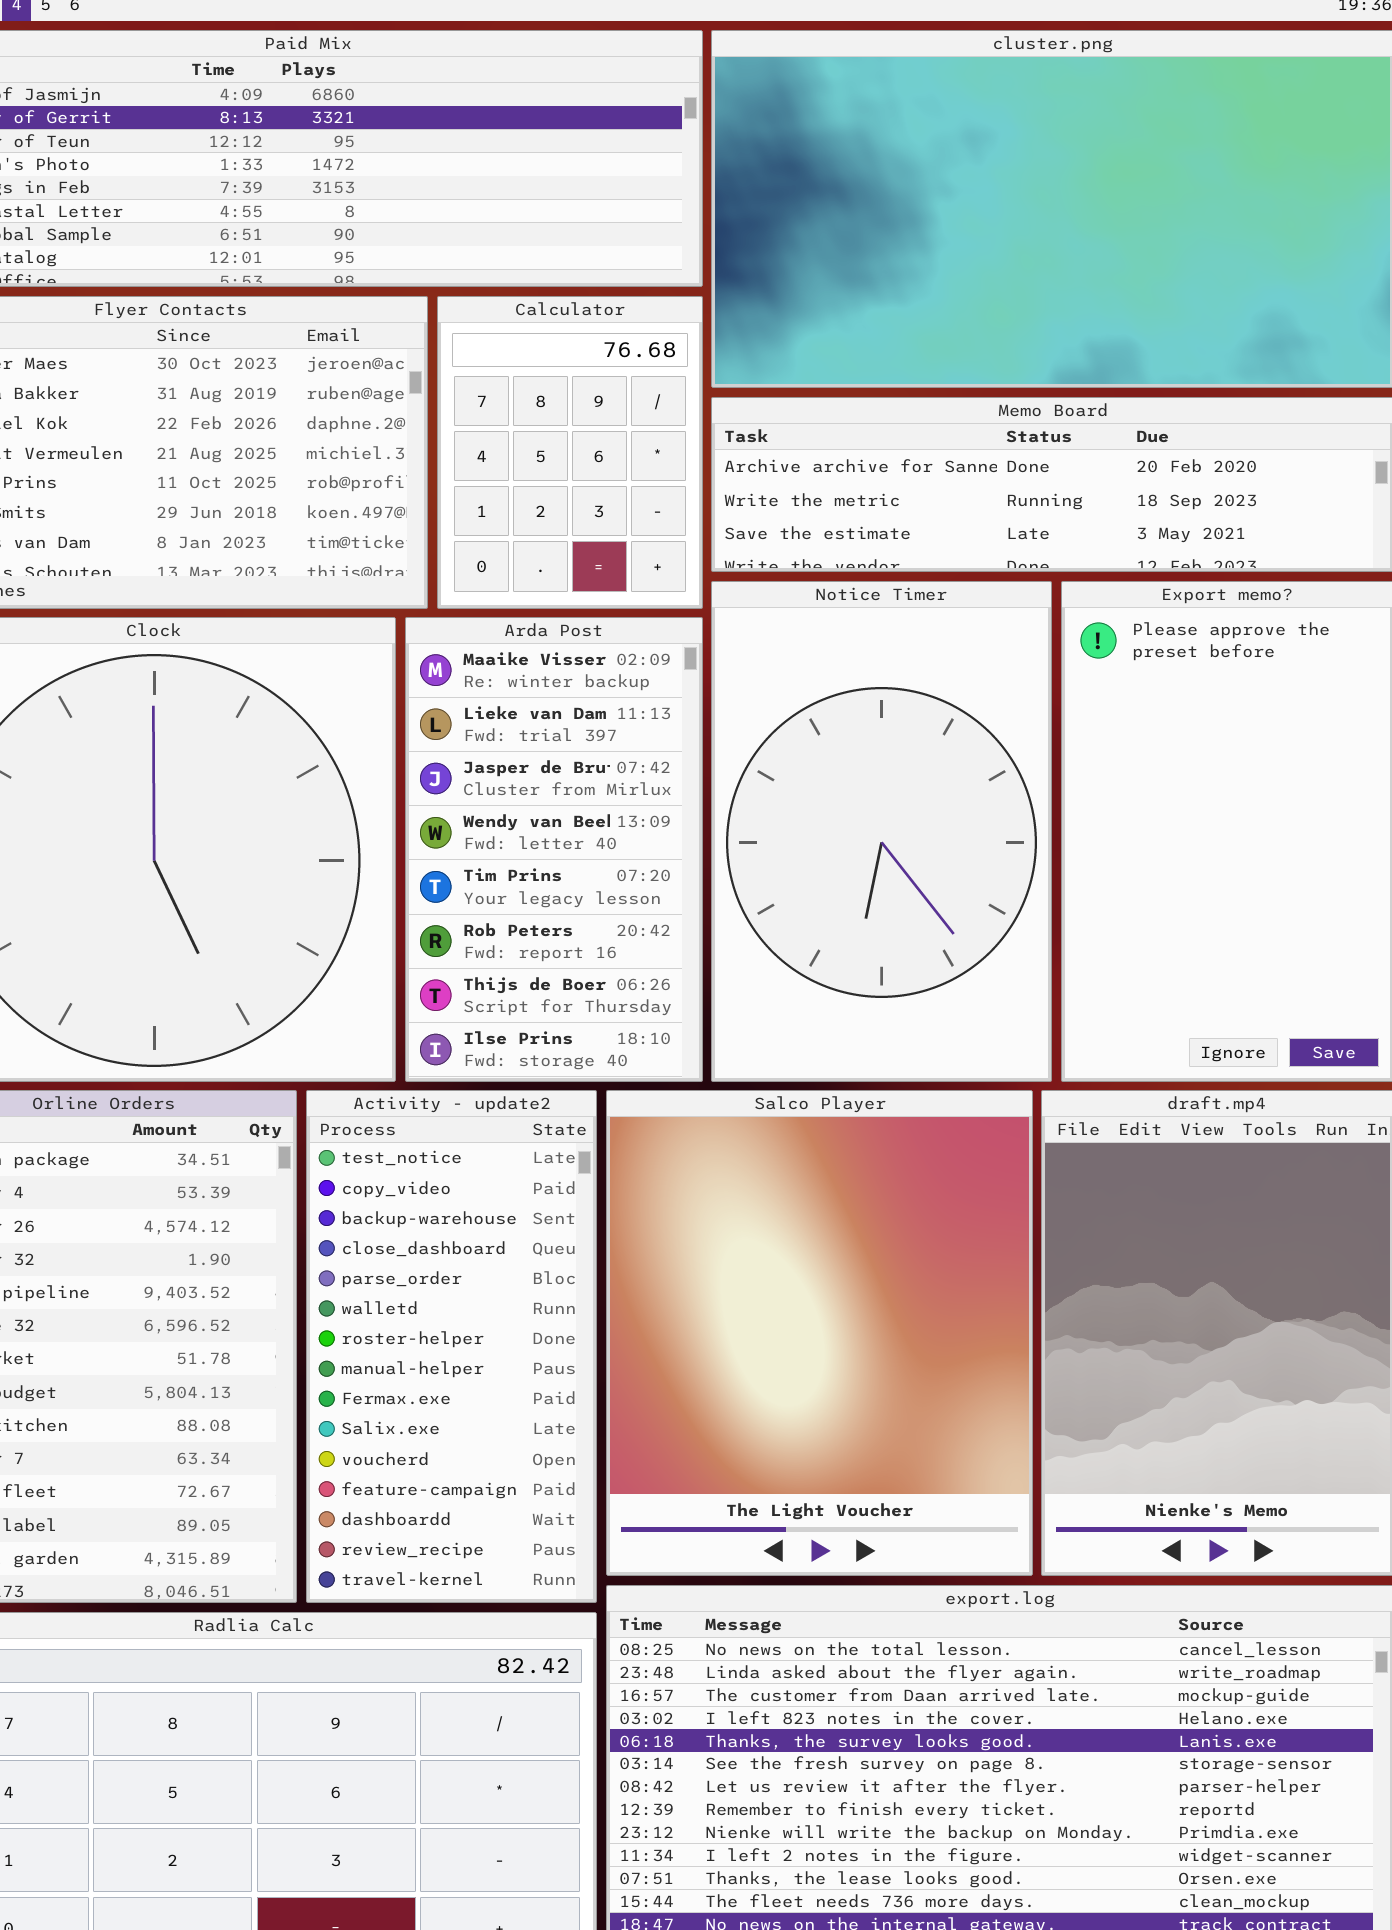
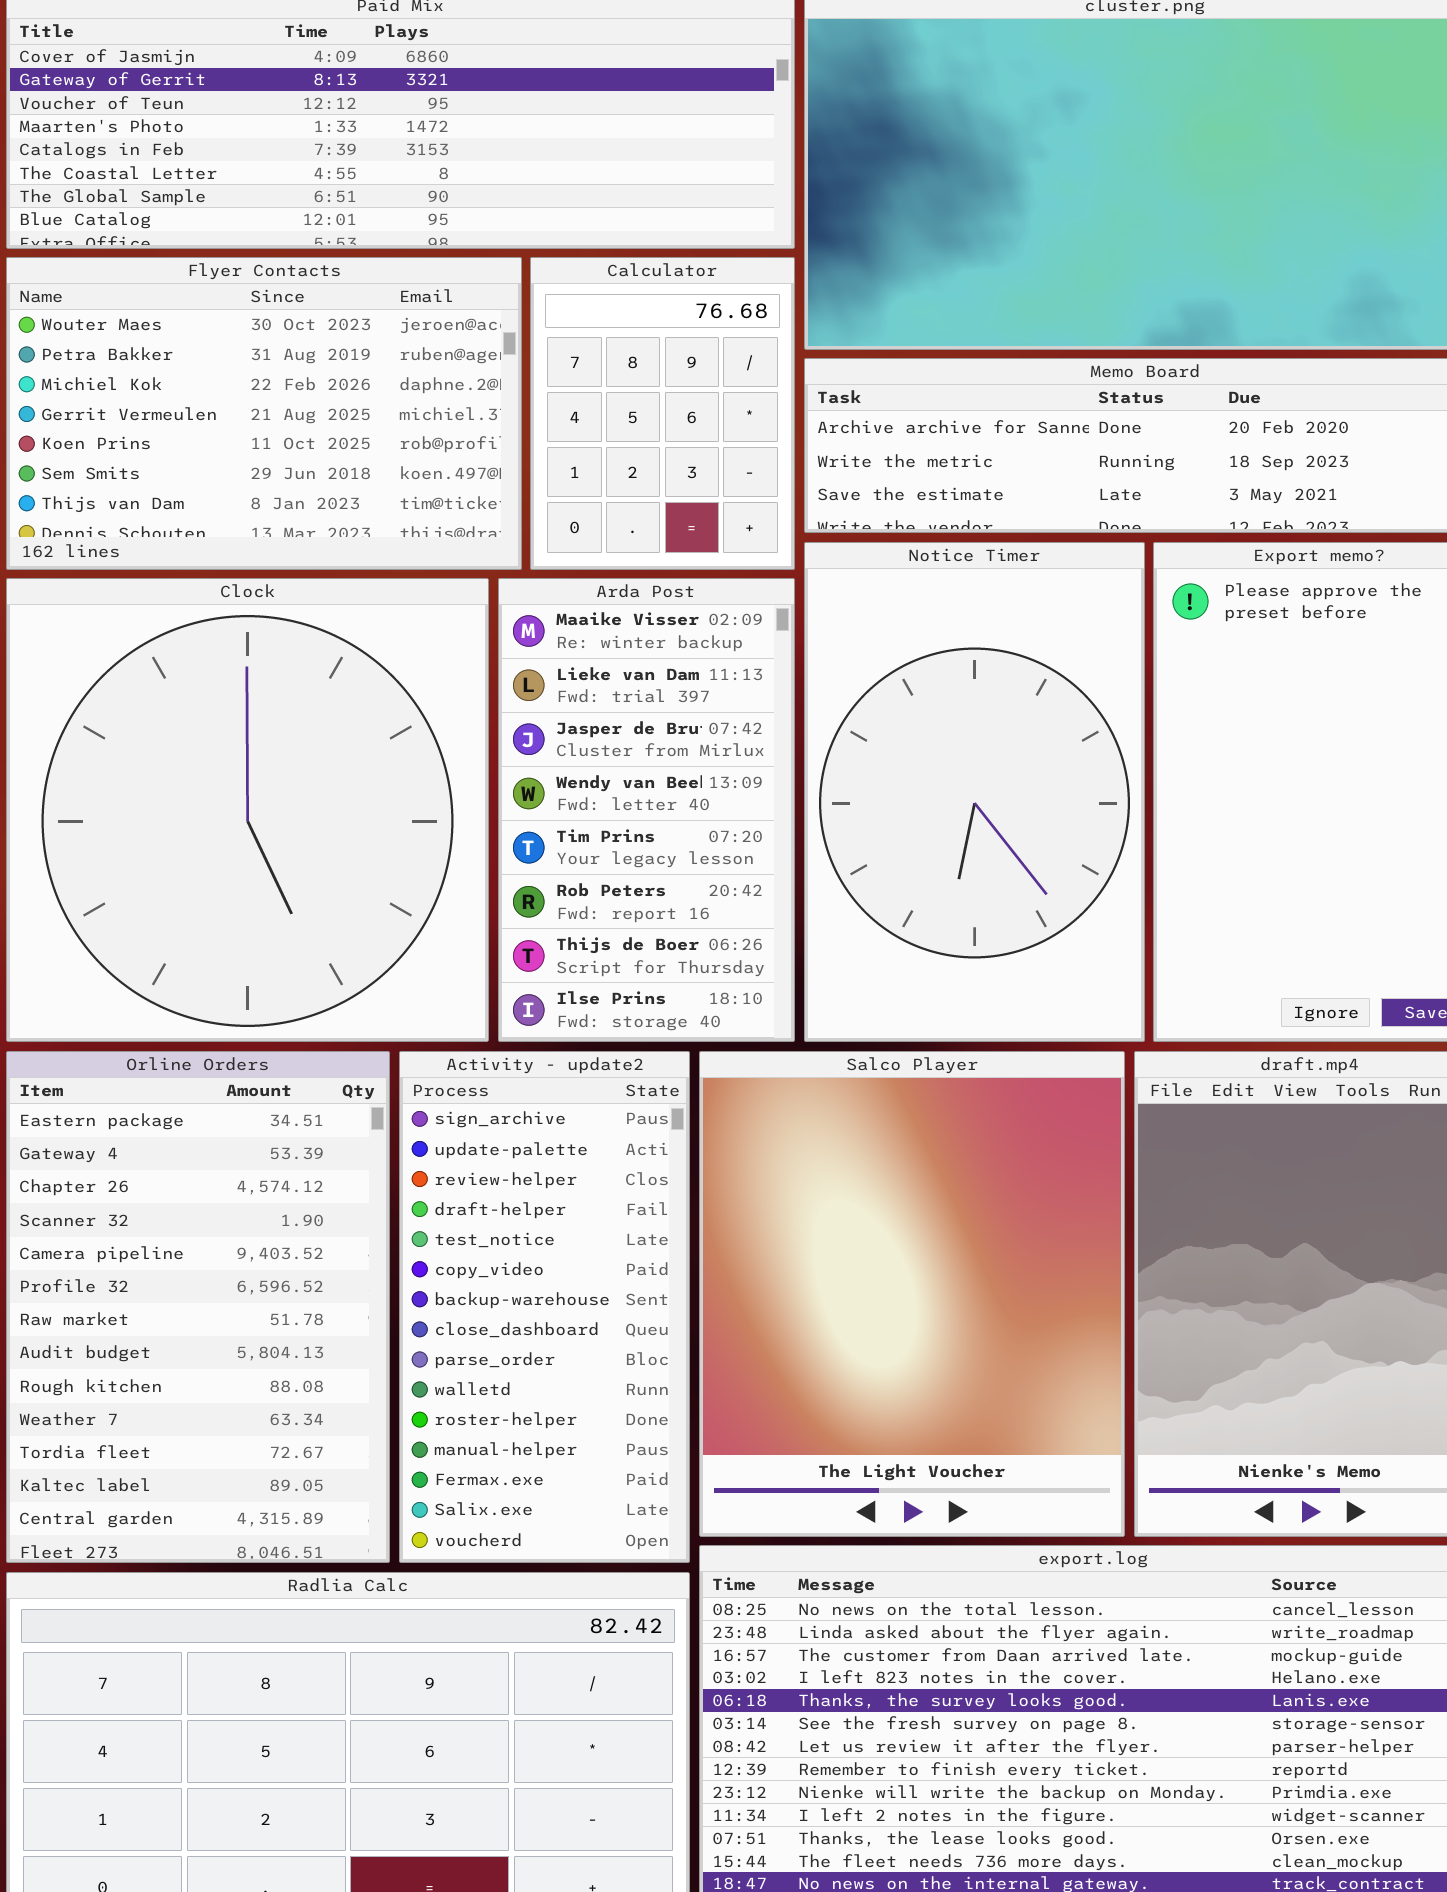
Activity - update2: [306,1090,597,1603] -> [399,1051,690,1563], scrolled up 4 rows

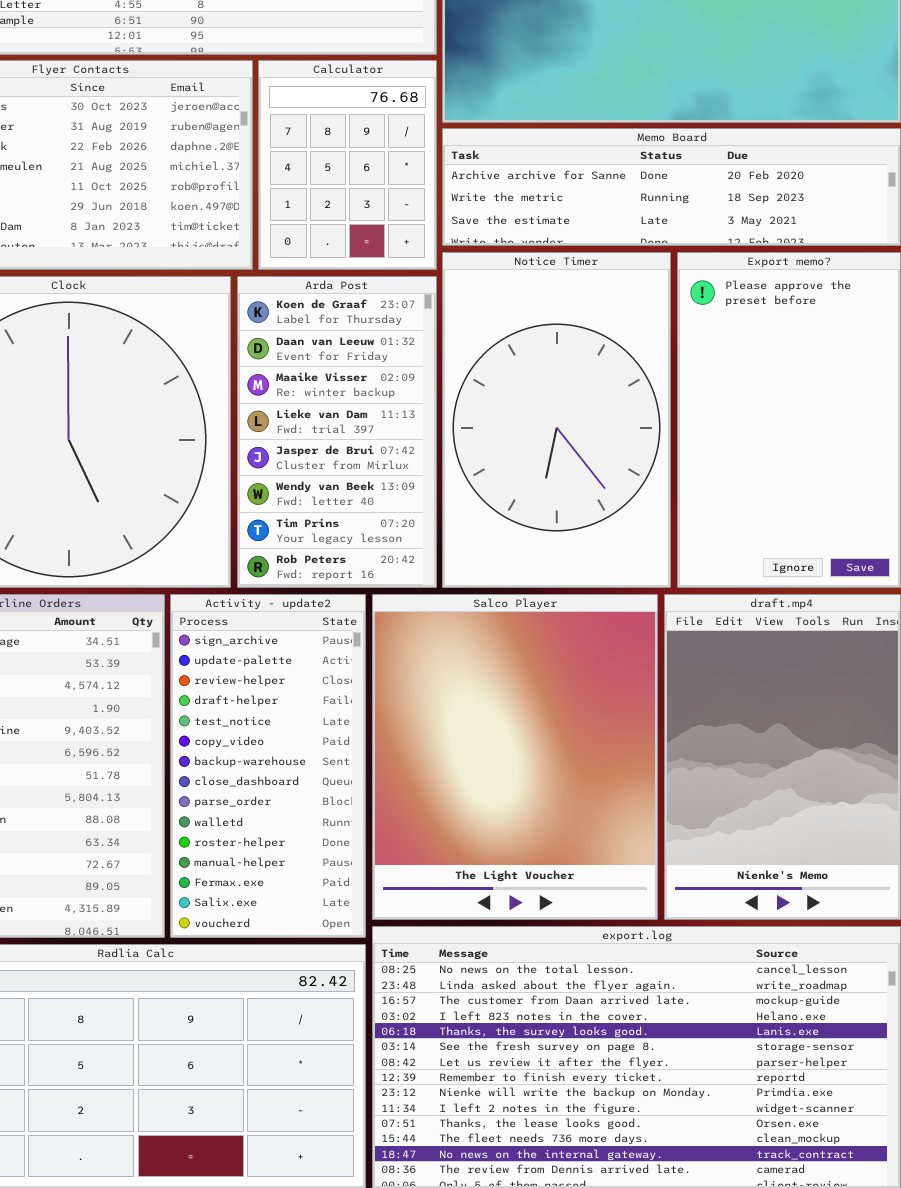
Arda Post: [498,578,795,1042] -> [237,276,437,588], scrolled up 2 rows

